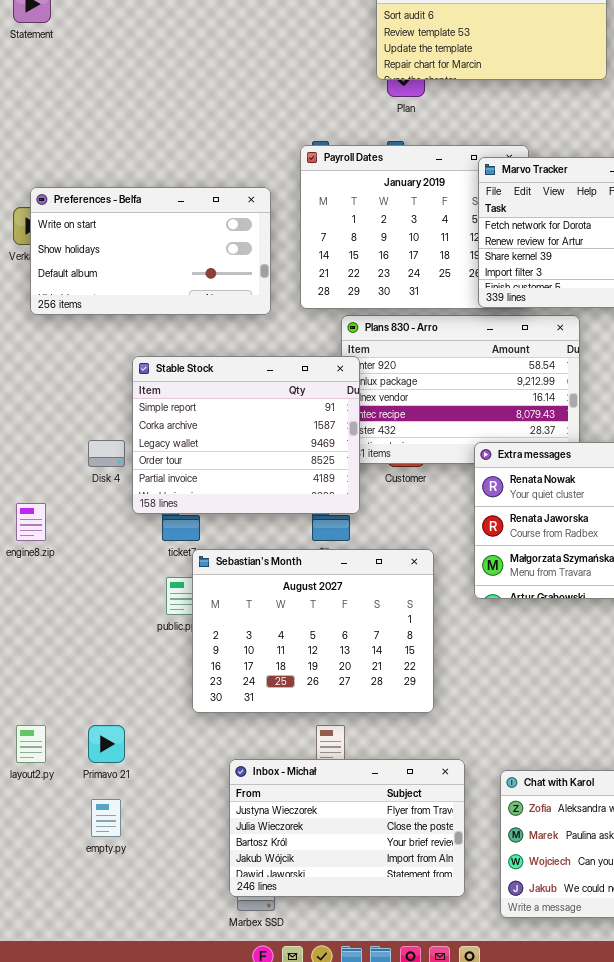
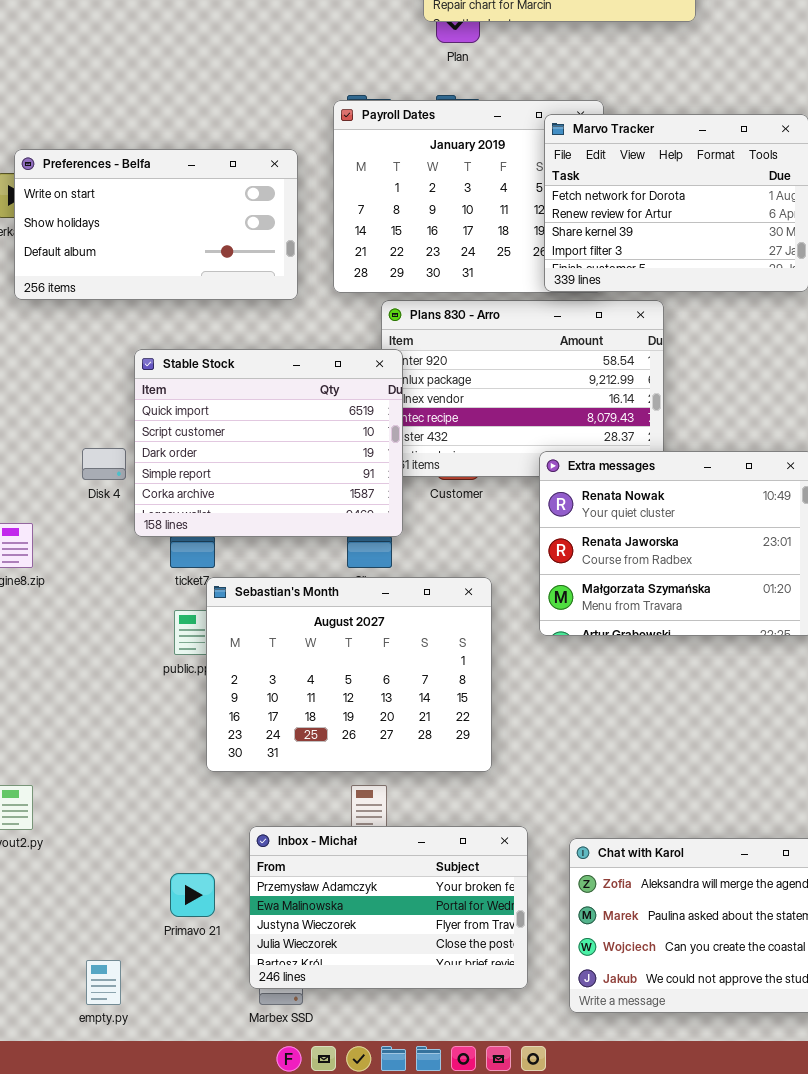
Stable Stock: [132,356,360,514] -> [134,349,403,537], scrolled up 3 rows
Primavo 21: [88,725,125,763] -> [170,873,215,917], moved
Inbox - Michał: [229,759,465,897] -> [249,826,528,989], scrolled up 2 rows
empty.py: [91,799,121,837] -> [86,960,121,1005], moved

